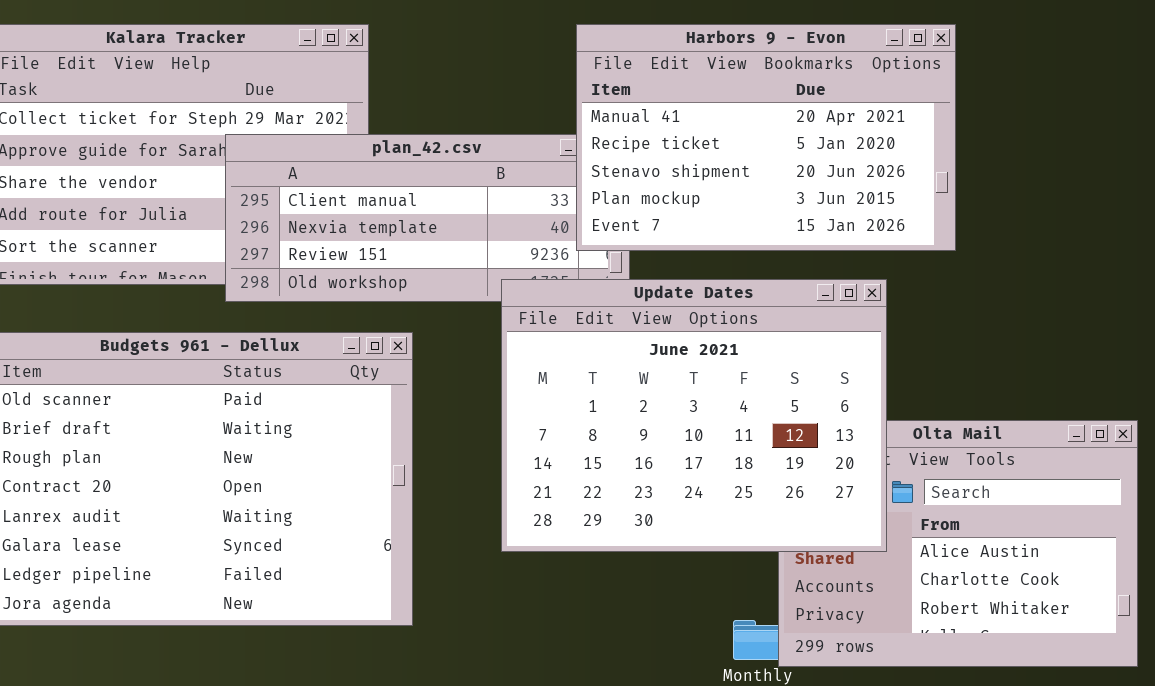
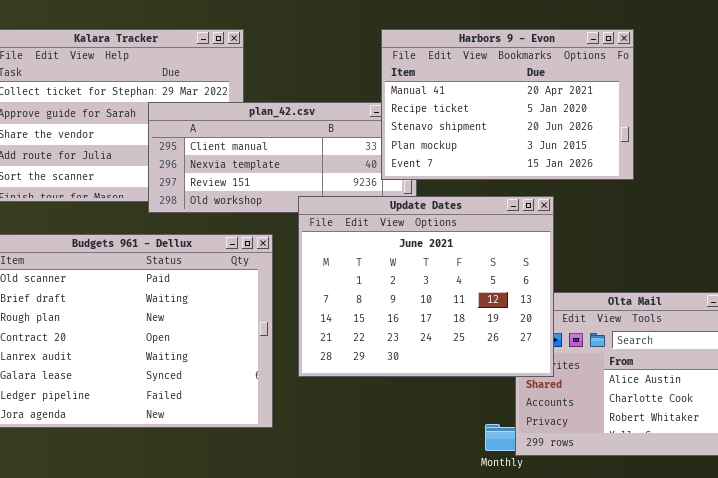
Update Dates: [501,279,887,552] -> [298,196,554,377], moved

